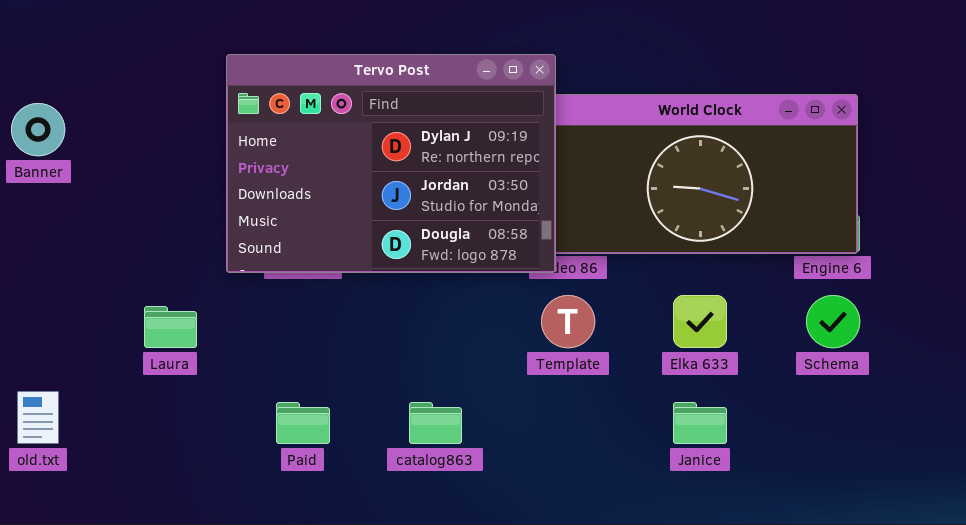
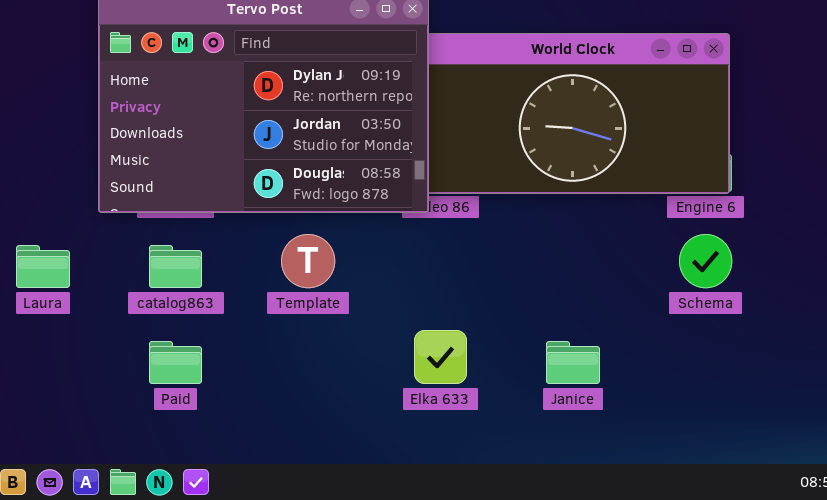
Template: [541,295,595,348] -> [281,234,335,288], moved
Elka 633: [673,295,727,348] -> [414,330,467,384], moved
catalog863: [409,402,462,444] -> [149,245,202,288], moved

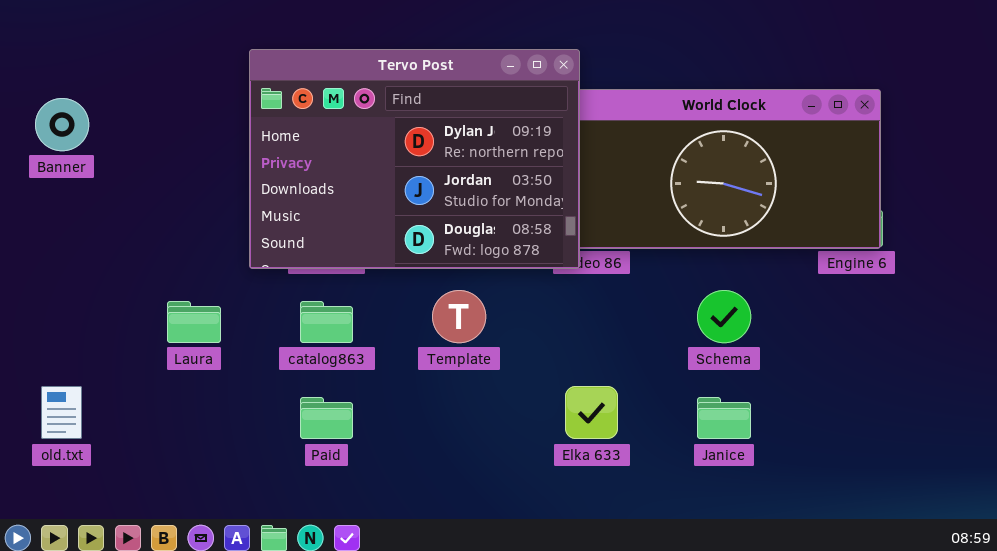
Schema: [679,234,732,288] -> [697,290,751,343], moved

